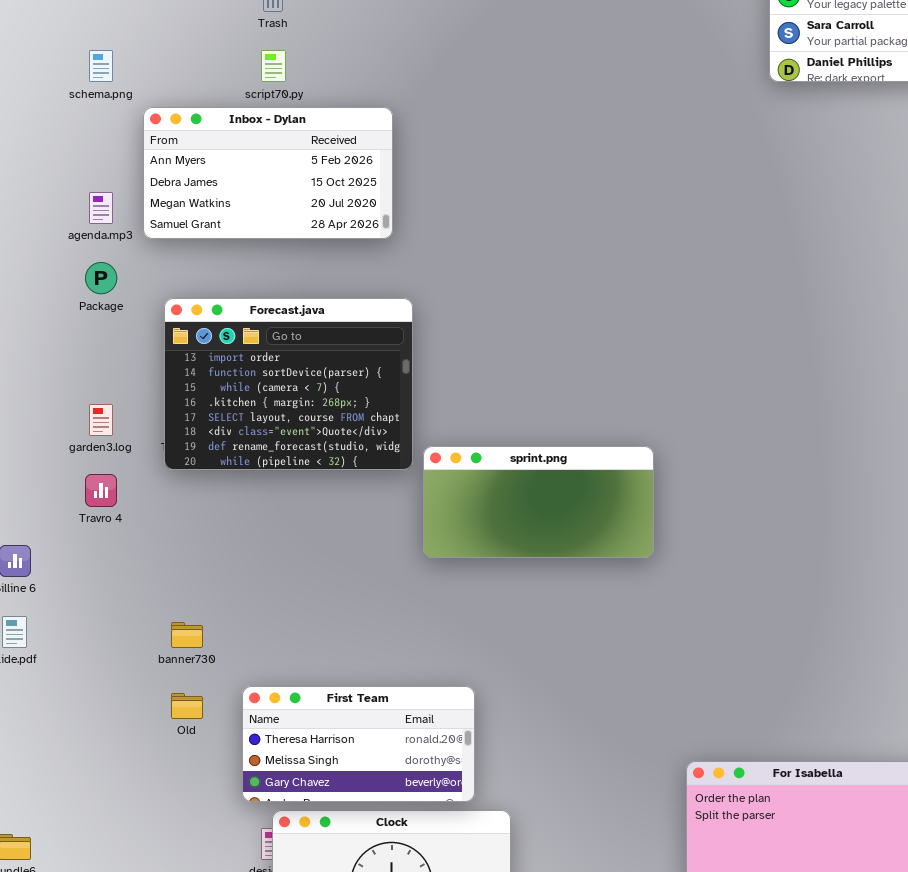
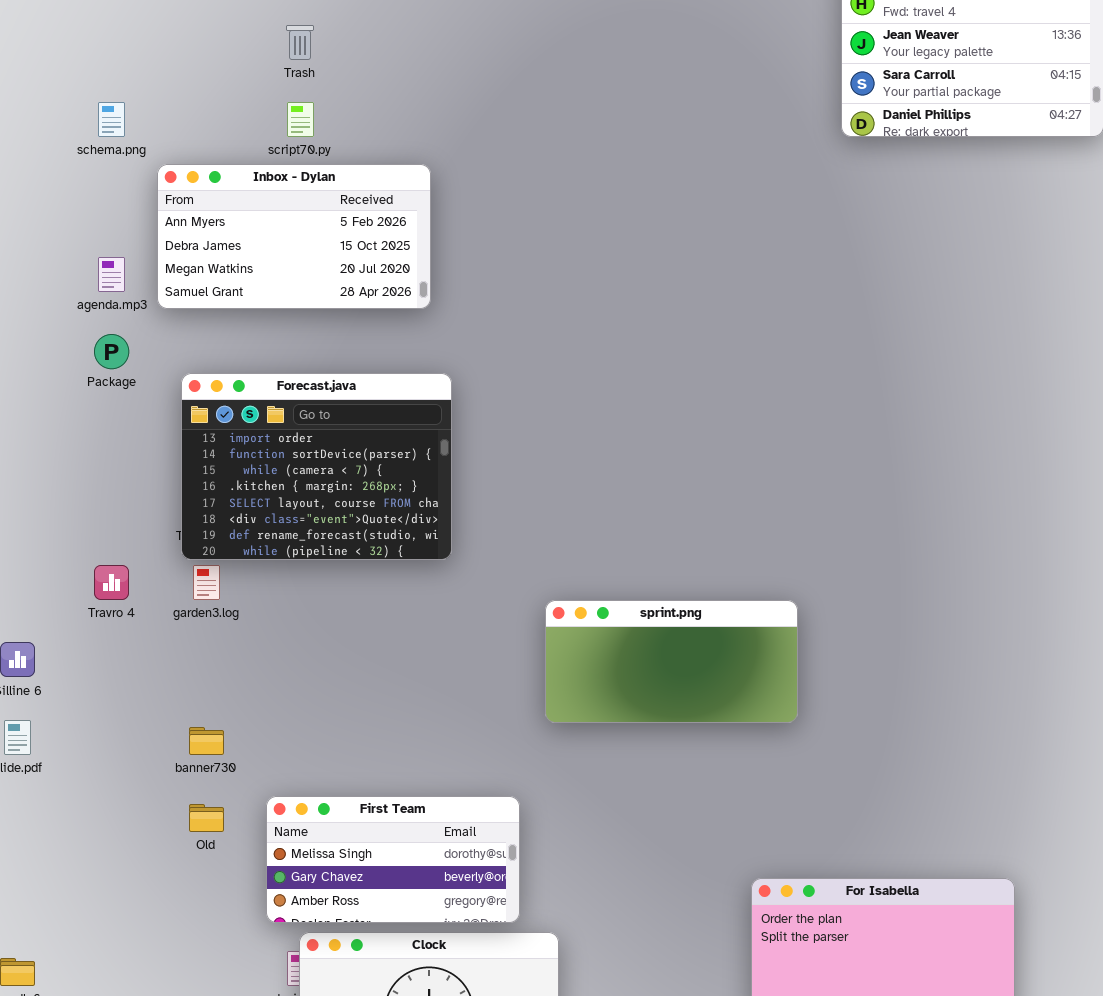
garden3.log: [89,404,113,436] -> [193,565,220,600], moved
sprint.png: [423,446,654,558] -> [545,600,798,723], moved
First Team: [242,686,475,802] -> [266,796,520,923], scrolled down 1 row

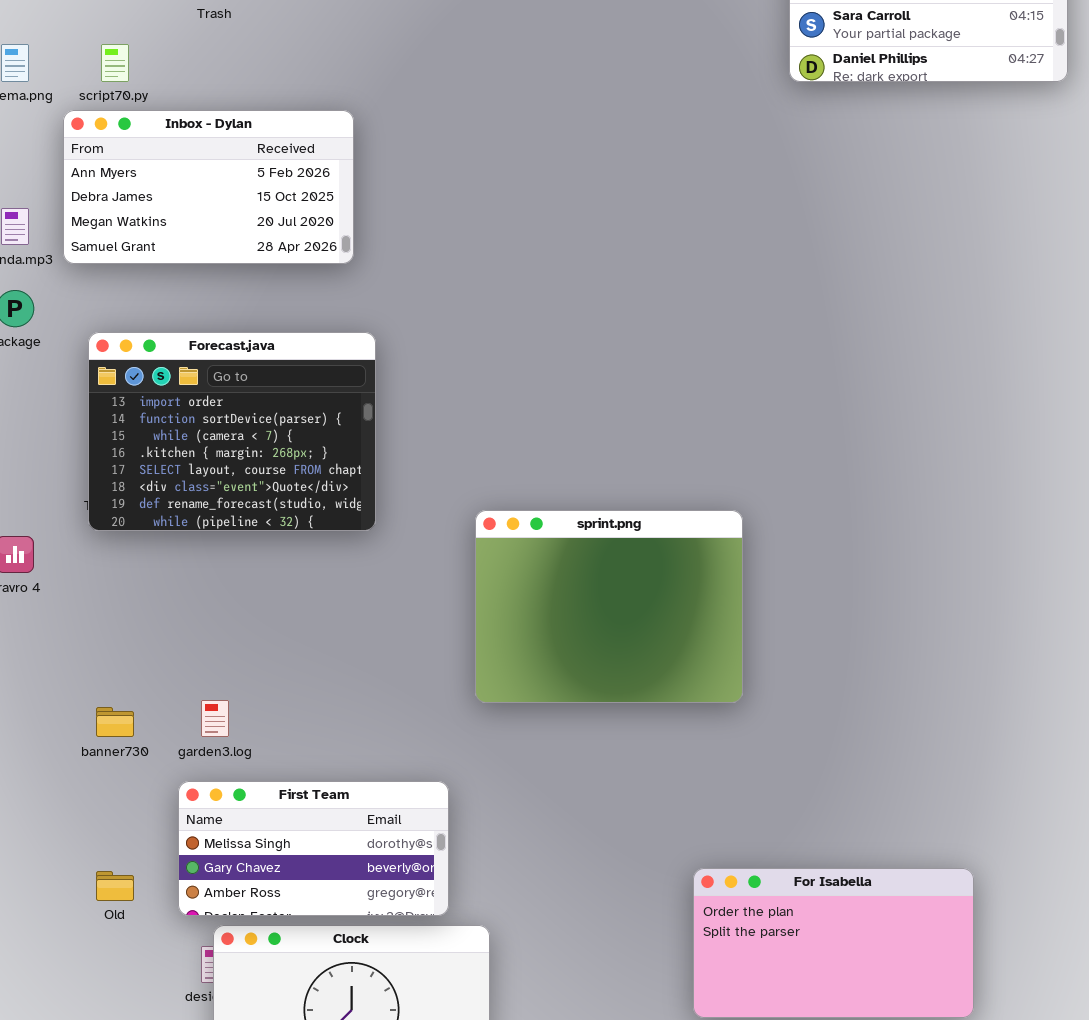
script70.py: [287,102,314,137] -> [101,44,129,82], moved
garden3.log: [193,565,220,600] -> [201,700,229,737], moved
sprint.png: [545,600,798,723] -> [475,510,743,703], resized
Old: [189,804,224,832] -> [96,871,134,901], moved

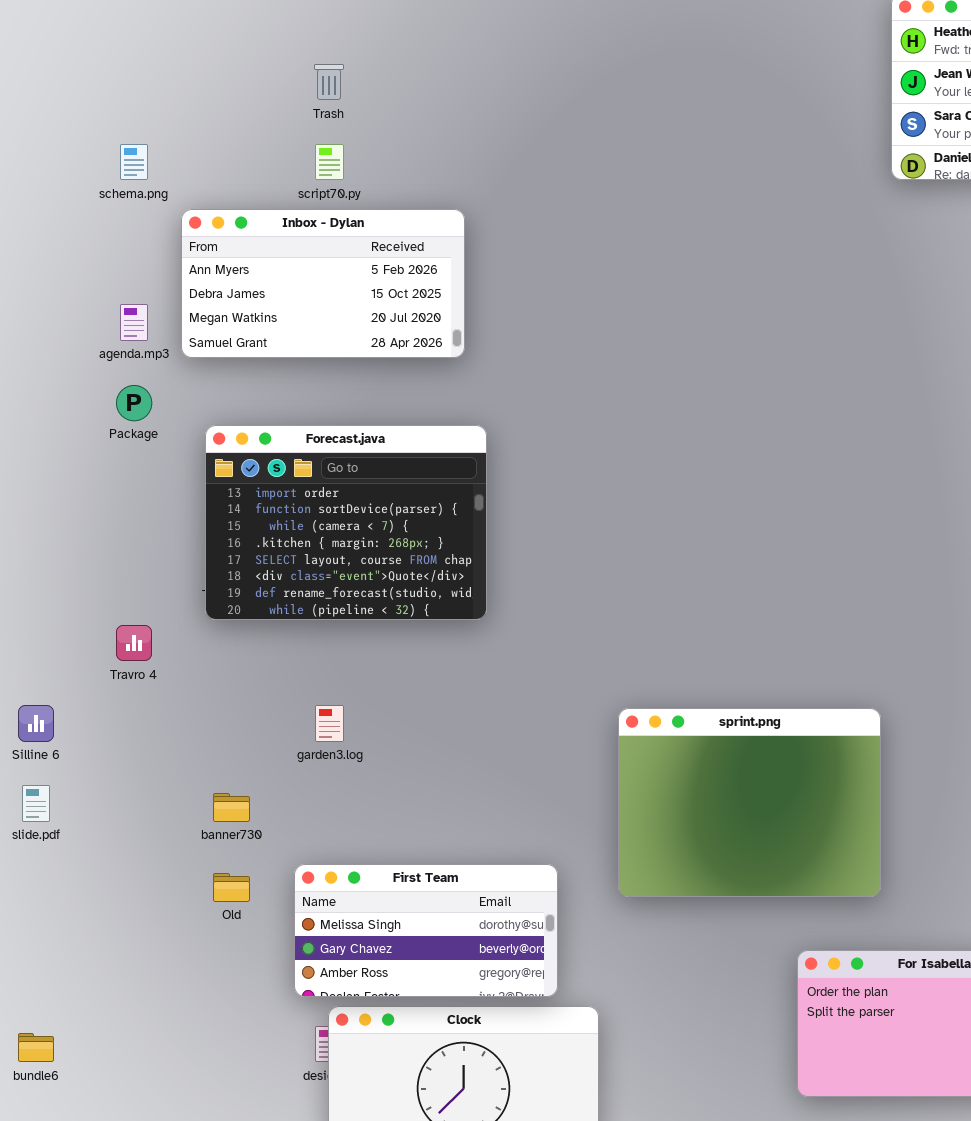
script70.py: [101,44,129,82] -> [315,144,344,180], moved
sprint.png: [475,510,743,703] -> [618,708,881,897], moved
garden3.log: [201,700,229,737] -> [315,705,344,742], moved
Old: [96,871,134,901] -> [213,873,250,902], moved

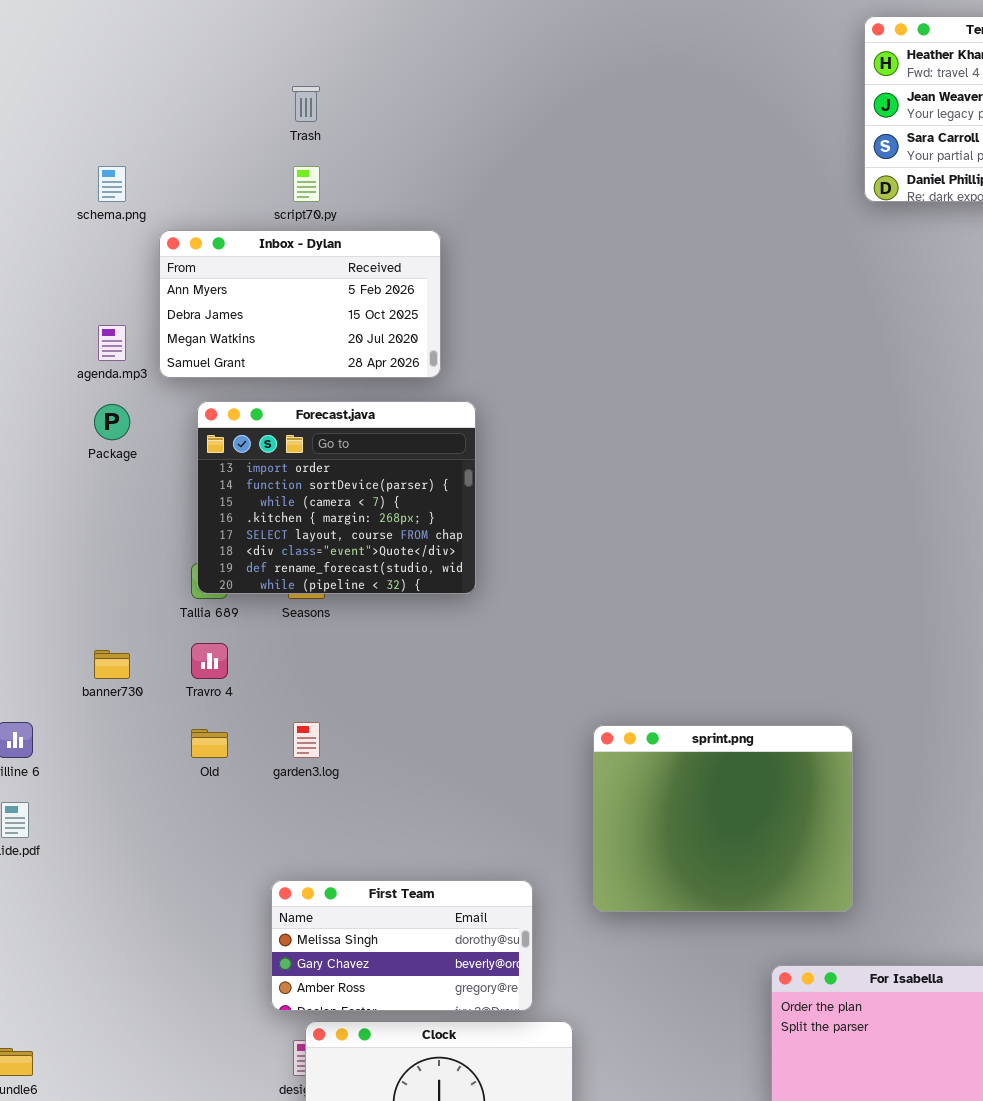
Forecast.java: [205,425,487,620] -> [197,401,476,594], moved
Travro 4: [116,625,152,661] -> [191,643,228,679], moved
banner730: [213,793,250,822] -> [94,650,130,679], moved
Old: [213,873,250,902] -> [191,729,228,758], moved

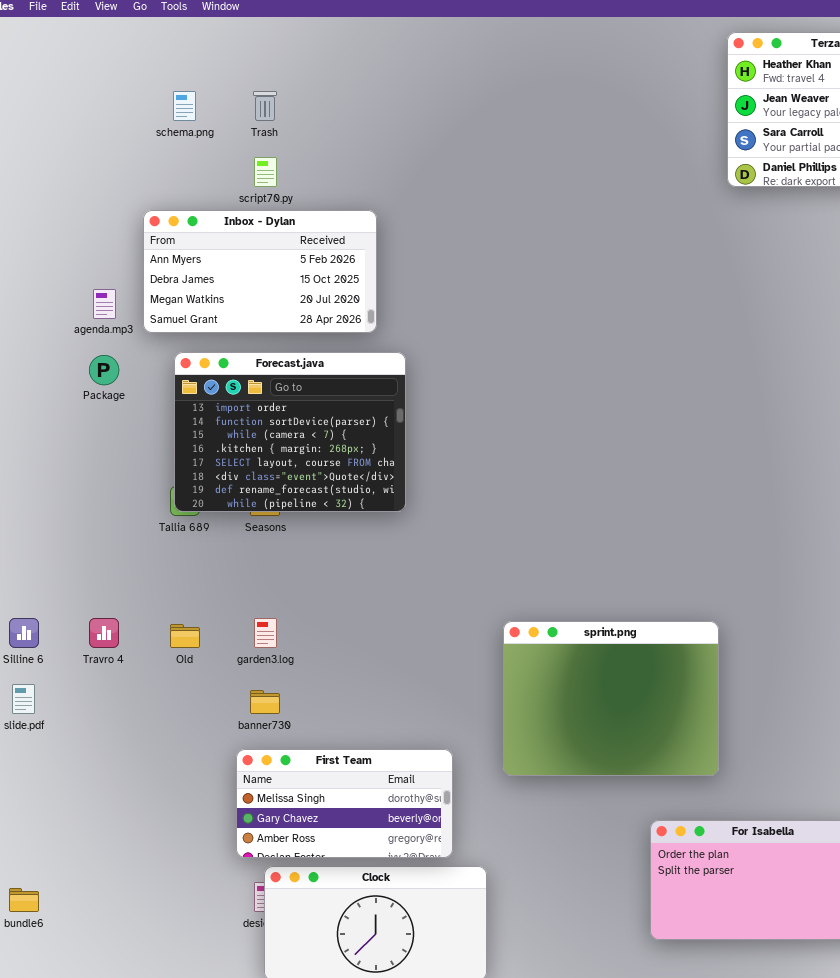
schema.png: [98,166,126,202] -> [173,91,196,121], moved
Travro 4: [191,643,228,679] -> [89,618,119,648], moved
banner730: [94,650,130,679] -> [250,690,280,714], moved

